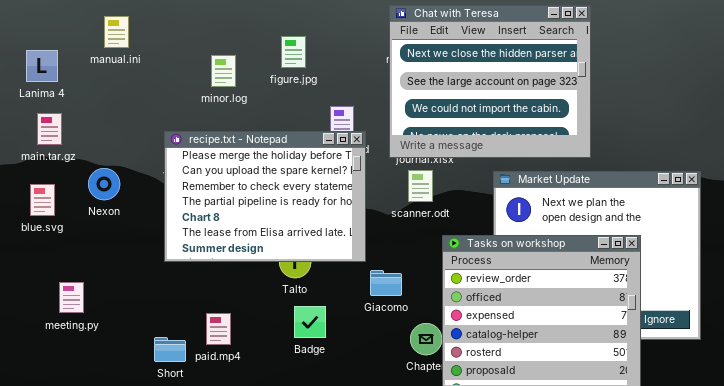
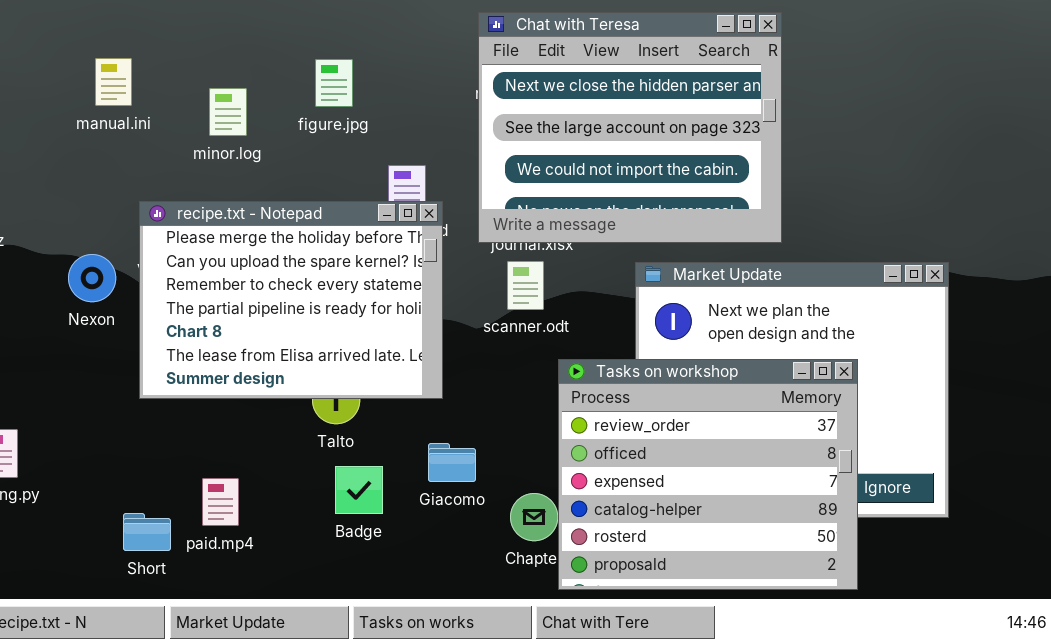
manual.ini: [104,16,129,48] -> [95,58,132,106], moved
Nexon: [88,168,120,200] -> [68,254,116,302], moved
Giacomo: [370,270,402,296] -> [428,443,476,482], moved

